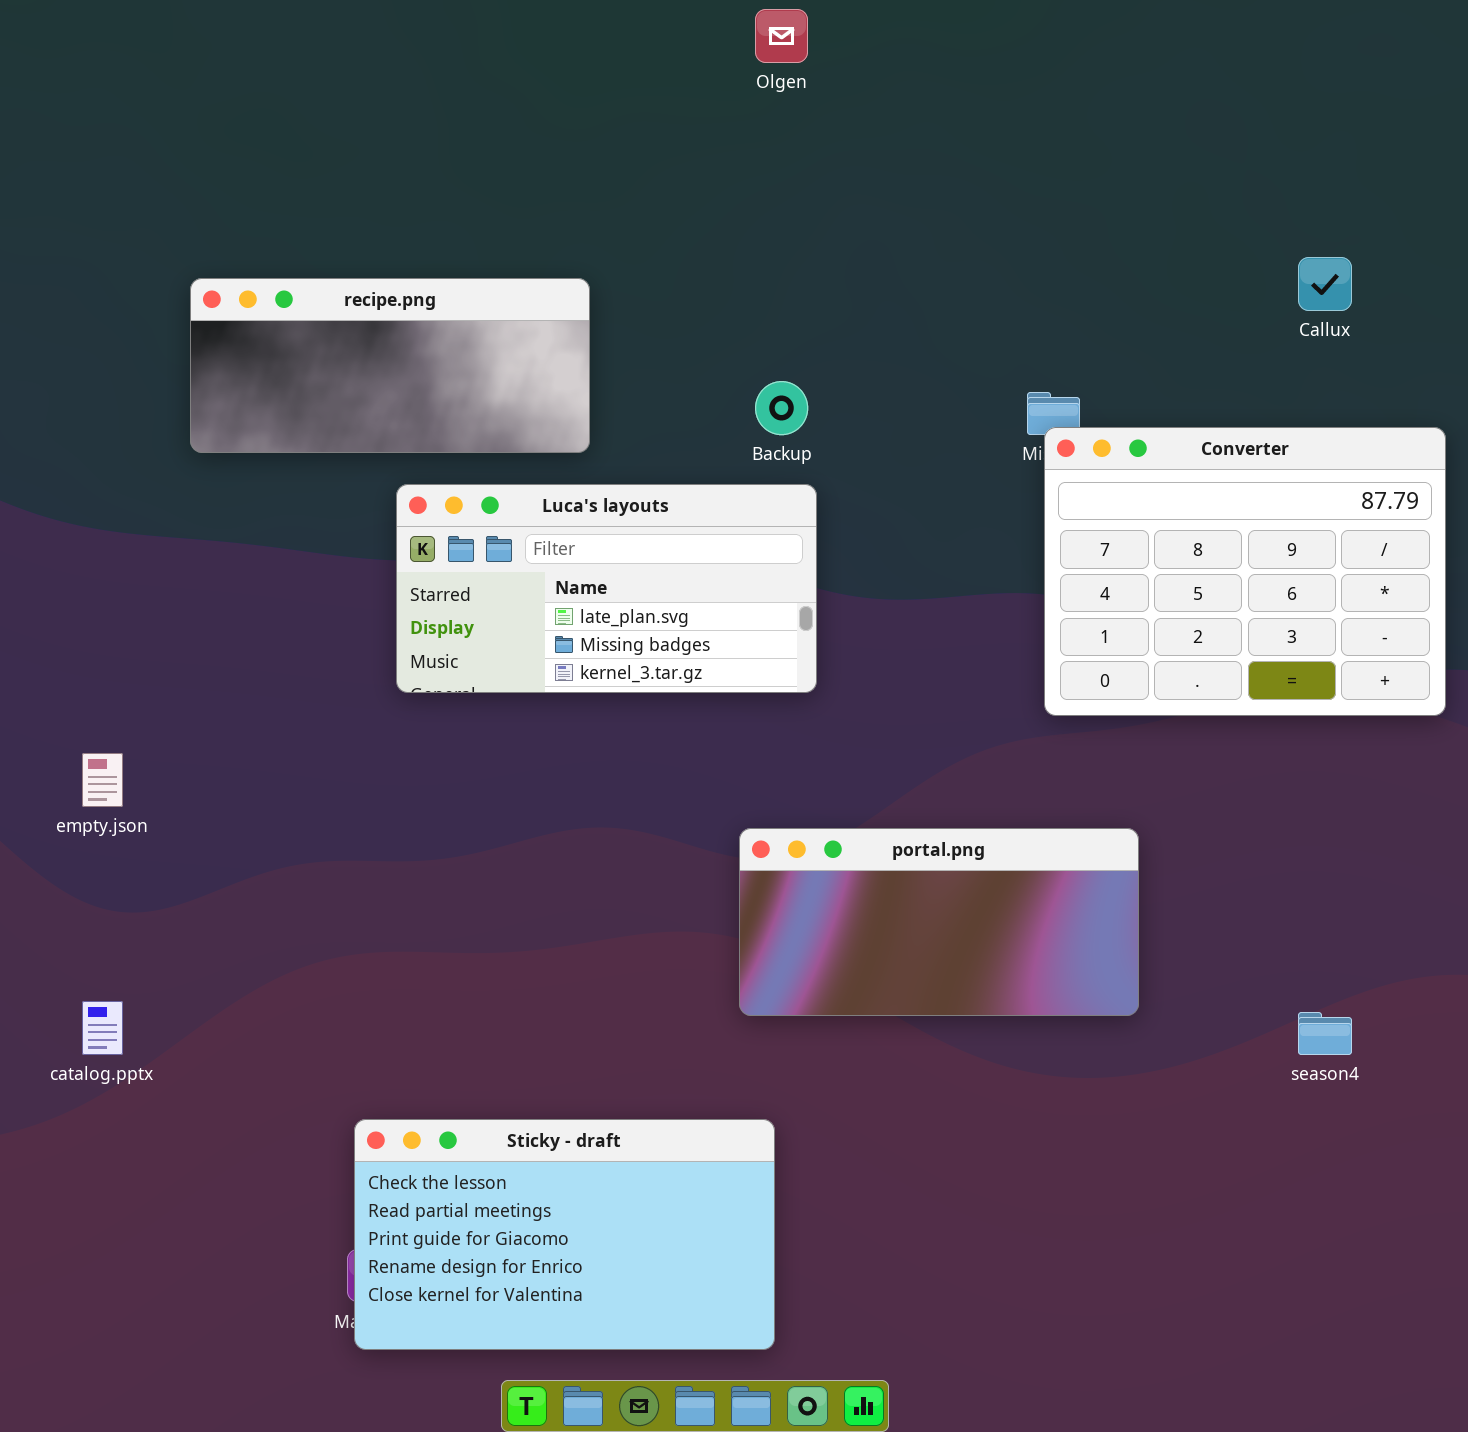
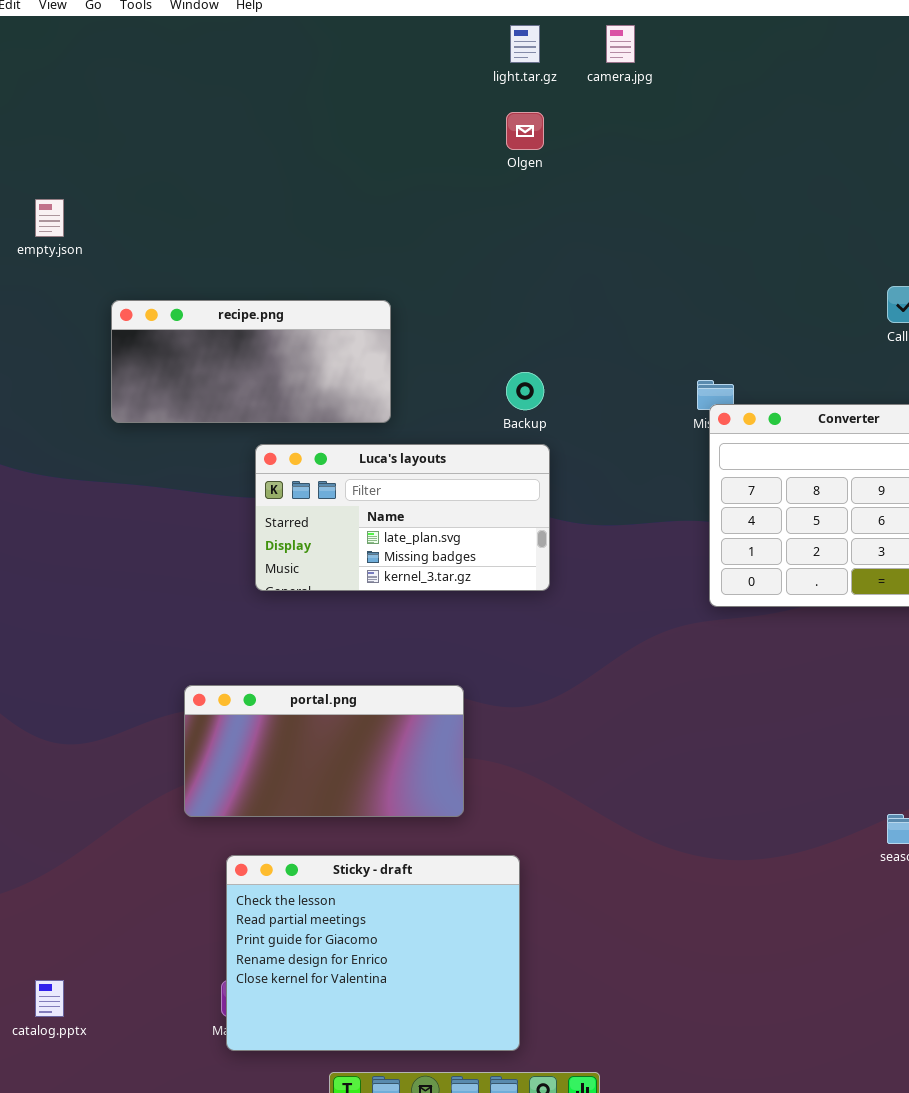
empty.json: [82,753,123,807] -> [35,199,64,237], moved
portal.png: [739,828,1139,1016] -> [184,685,464,817], moved
catalog.pptx: [82,1001,123,1055] -> [35,980,64,1017], moved
Sticky - draft: [354,1119,775,1350] -> [226,855,520,1051], resized

